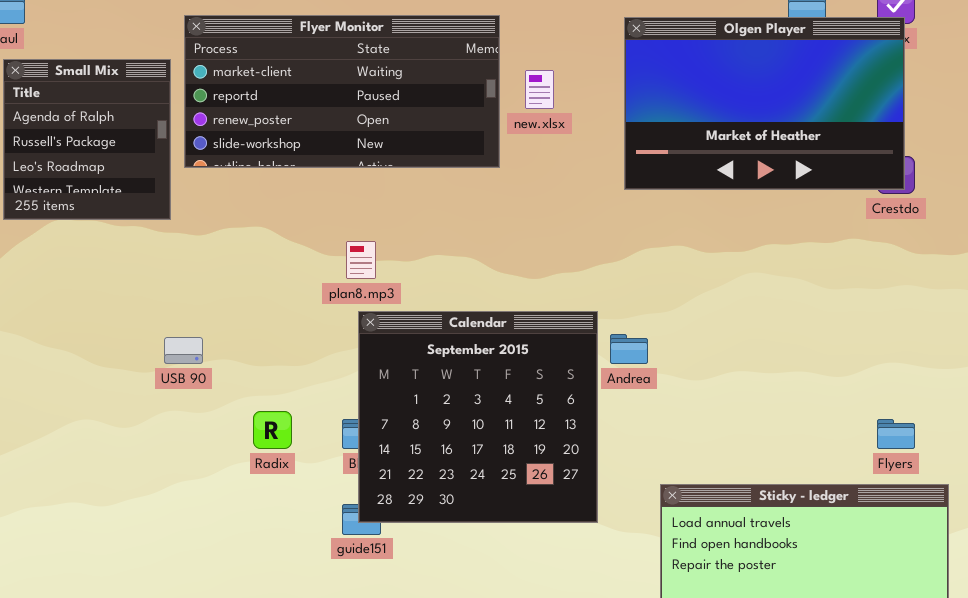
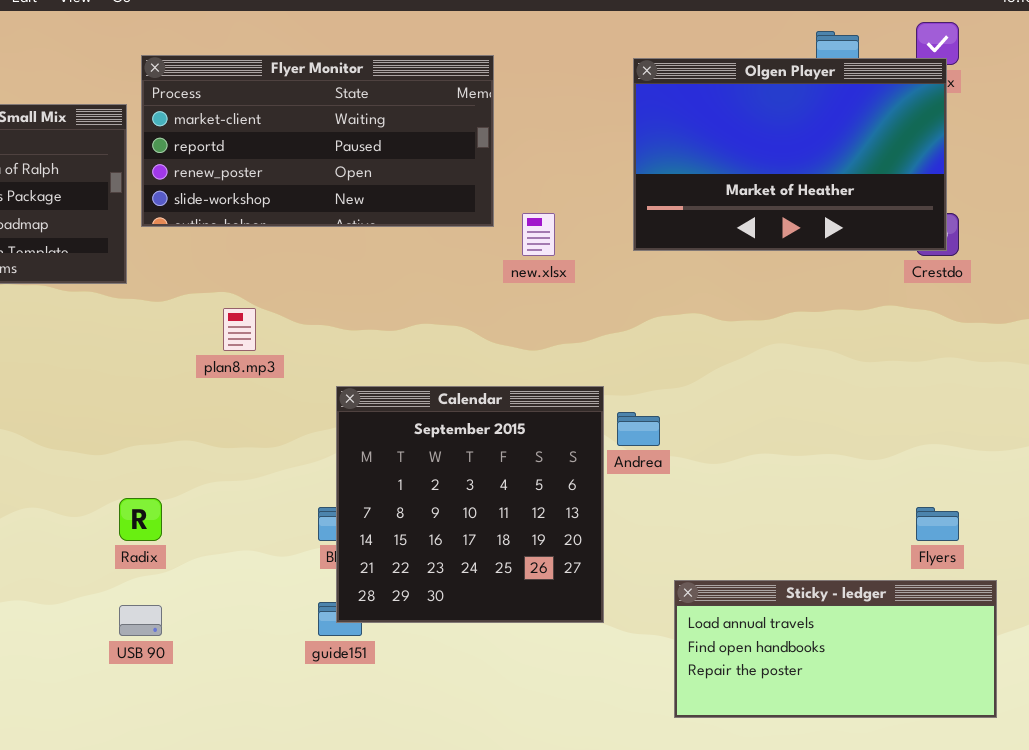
new.xlsx: [525,70,554,109] -> [522,213,555,256], moved
plan8.mp3: [346,241,376,279] -> [223,308,256,351], moved
USB 90: [164,337,203,364] -> [119,605,162,636], moved
Radix: [253,411,292,449] -> [119,498,162,541], moved

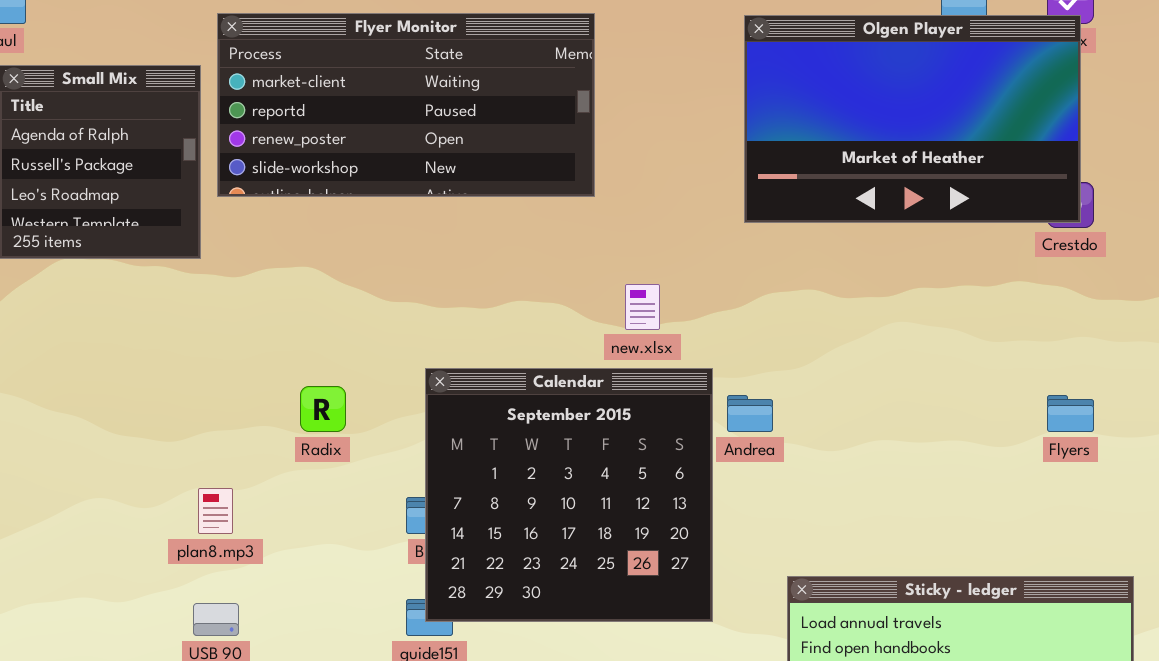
new.xlsx: [522,213,555,256] -> [625,284,660,330], moved
plan8.mp3: [223,308,256,351] -> [198,488,233,534], moved
Radix: [119,498,162,541] -> [300,386,346,432], moved
Flyers: [916,507,959,541] -> [1047,395,1094,432], moved

